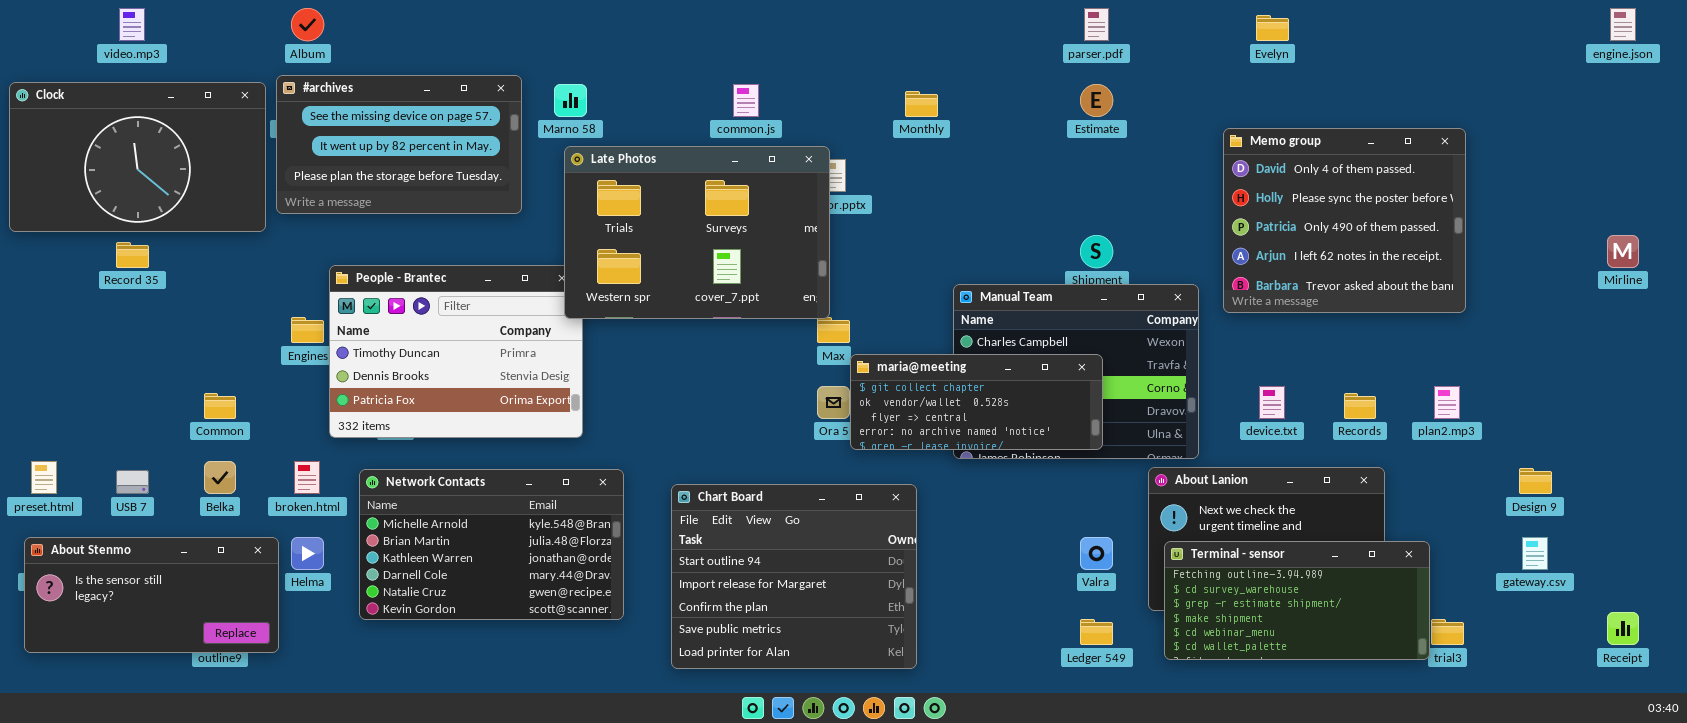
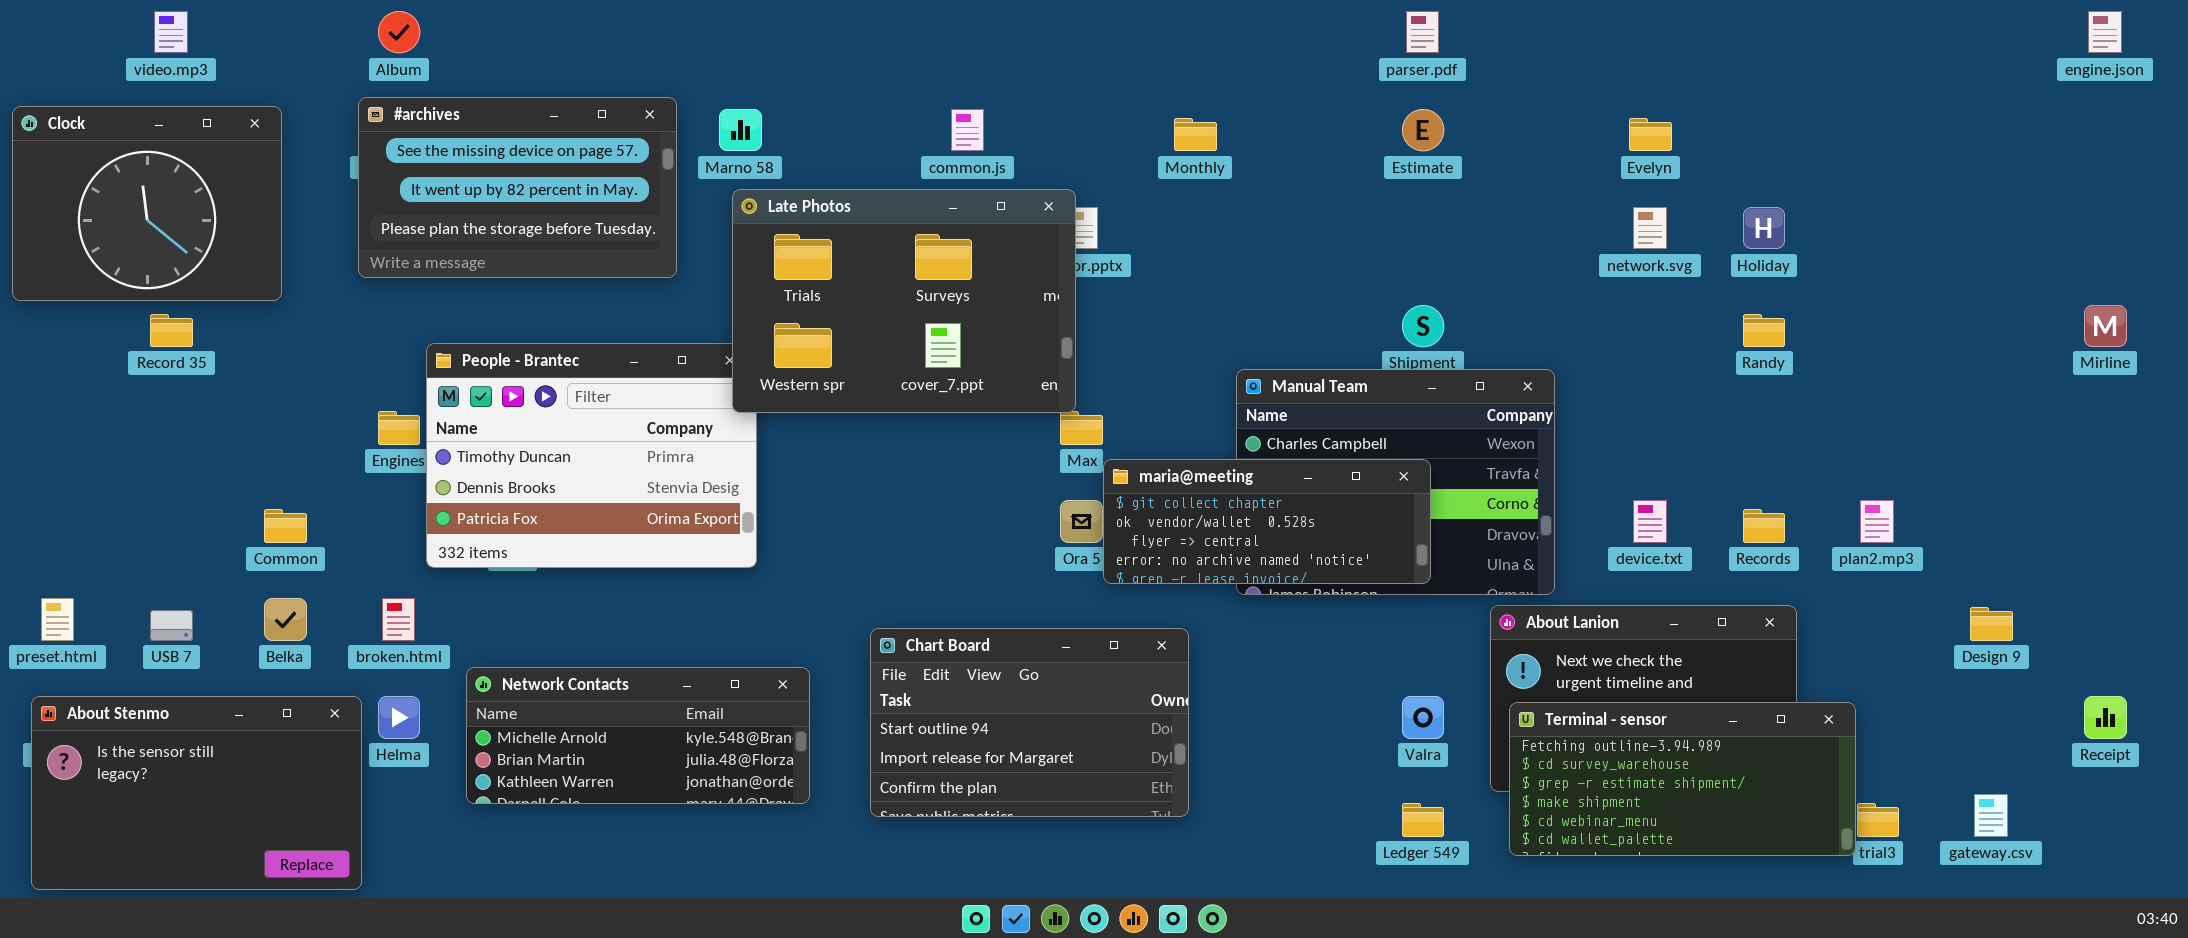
Evelyn: [1256,15,1289,41] -> [1629,118,1672,151], moved
Clock: [9,82,266,232] -> [12,106,282,301], resized
Memo group: [1223,128,1466,313] -> none, closed
Network Contacts: [359,469,624,620] -> [466,667,810,804], resized
Chart Board: [671,484,917,669] -> [870,628,1189,817], resized
About Stenmo: [24,537,279,653] -> [31,696,362,890], resized
gateway.csv: [1522,537,1548,570] -> [1974,794,2008,837], moved
Receipt: [1607,612,1639,645] -> [2084,696,2127,739], moved

